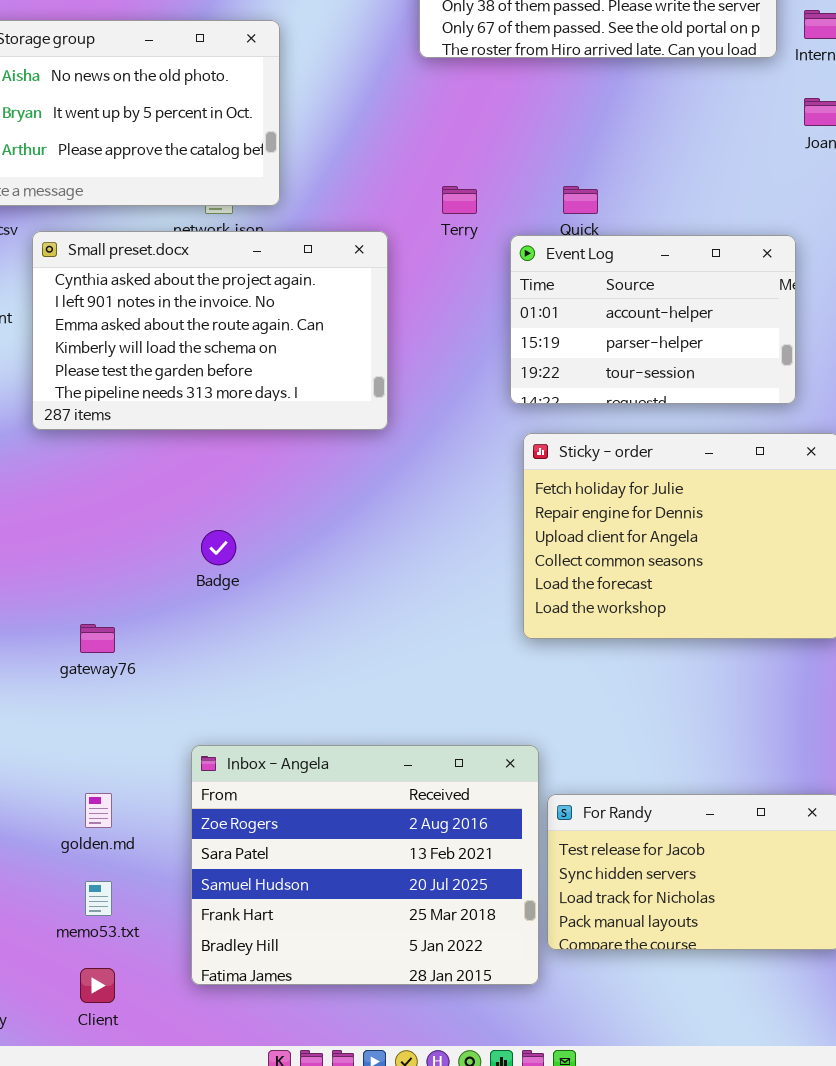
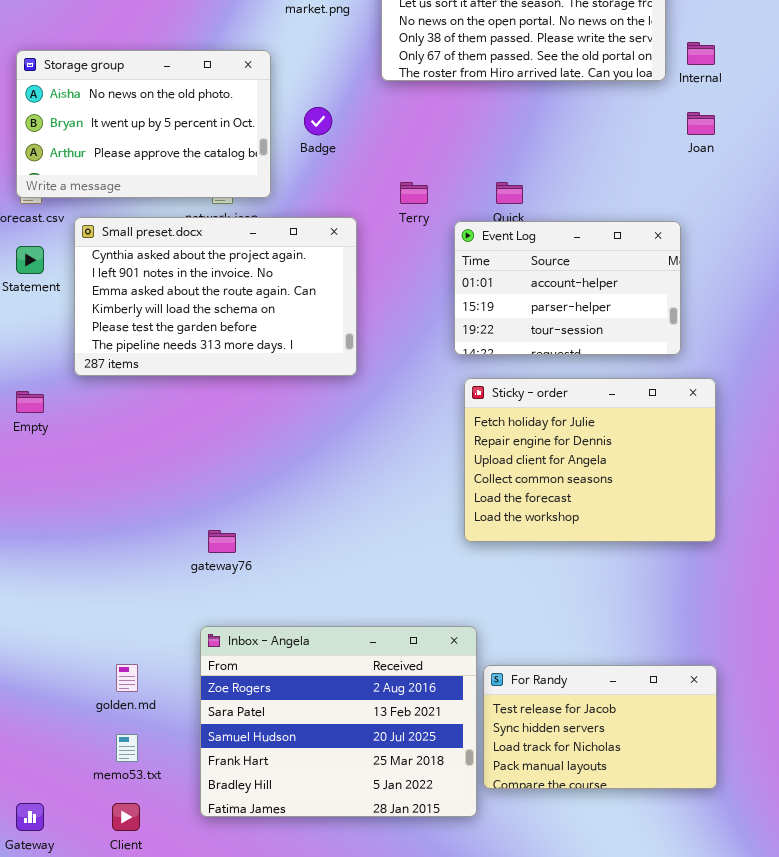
Badge: [201,530,236,565] -> [304,107,332,135], moved
gateway76: [80,624,115,653] -> [208,530,236,553], moved

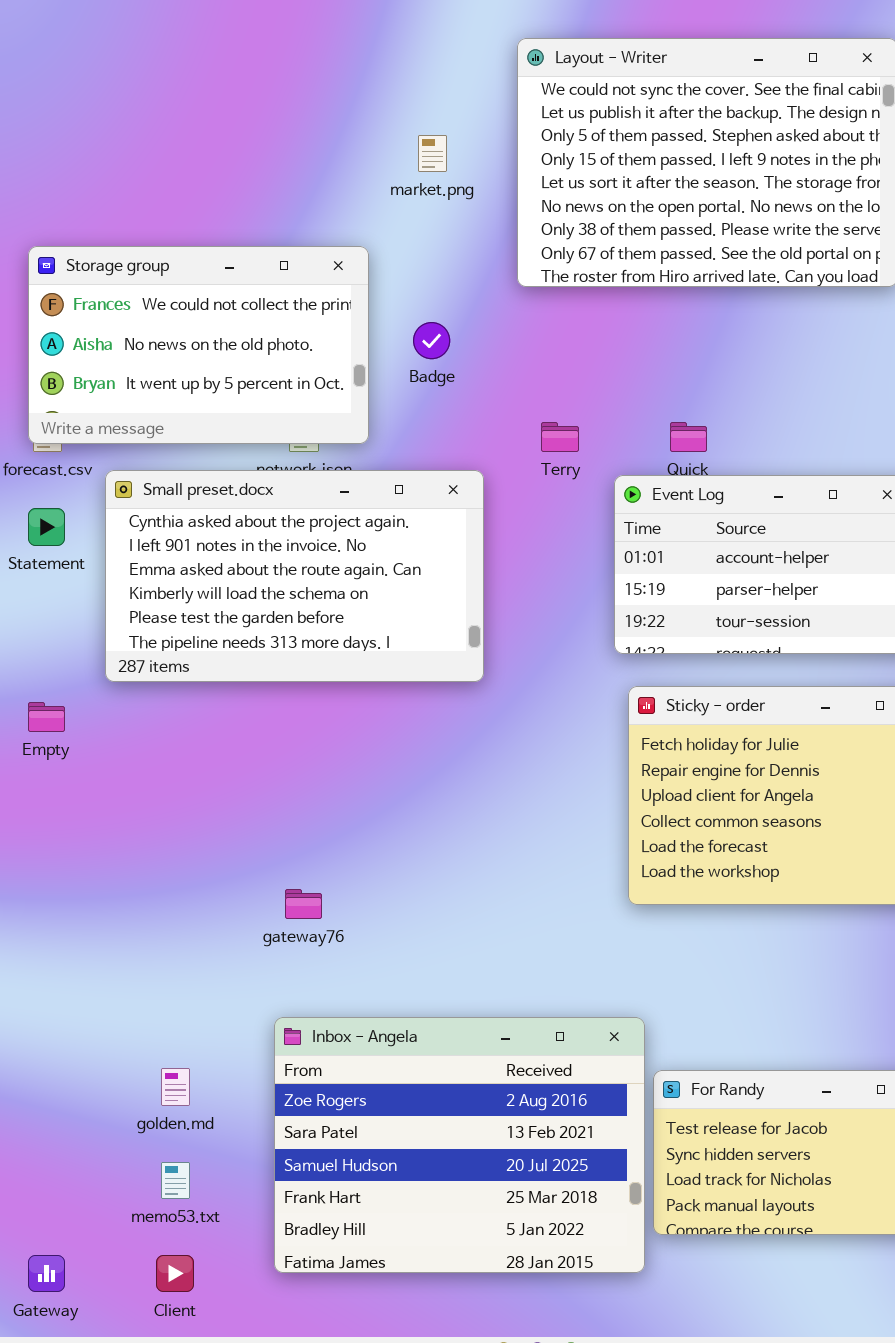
Storage group: [16,50,271,198] -> [28,246,369,444], scrolled up 1 row

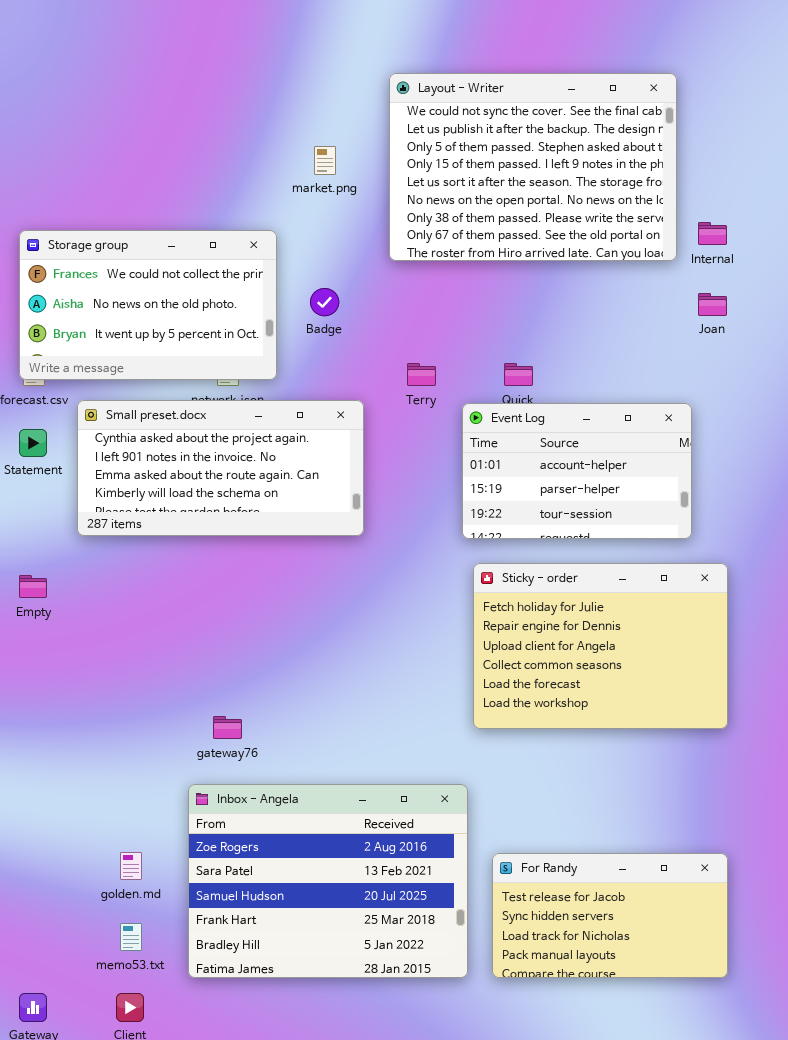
Small preset.docx: [105,470,484,682] -> [77,400,364,536], resized
Inbox - Angela: [274,1017,645,1273] -> [188,784,468,978], moved

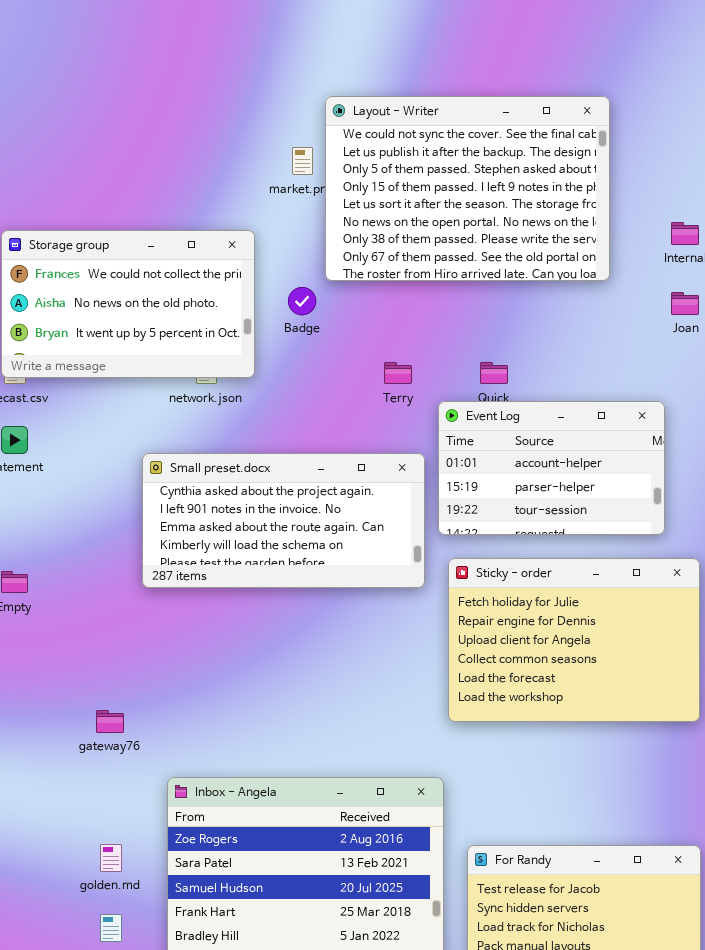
Layout - Writer: [389,73,677,261] -> [325,96,610,281], moved
Small preset.docx: [77,400,364,536] -> [142,453,425,588], moved
gateway76: [213,716,242,739] -> [96,710,124,733], moved

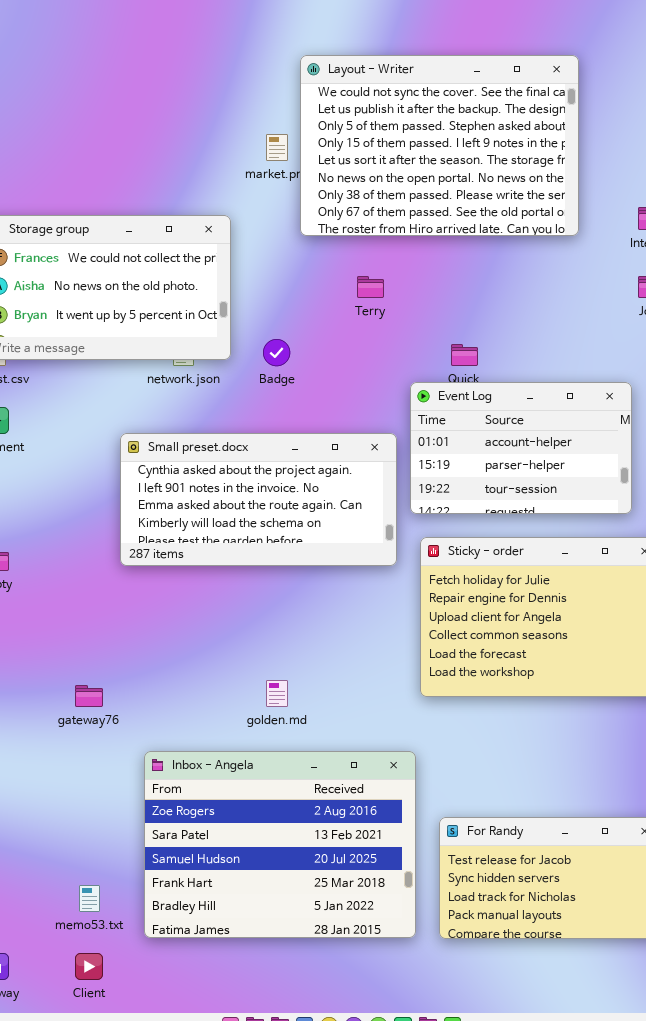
Layout - Writer: [325,96,610,281] -> [300,55,579,236], moved
Badge: [288,287,316,315] -> [263,339,290,366], moved
Terry: [384,362,412,384] -> [357,276,384,298], moved
golden.md: [100,844,122,872] -> [266,680,288,707], moved

